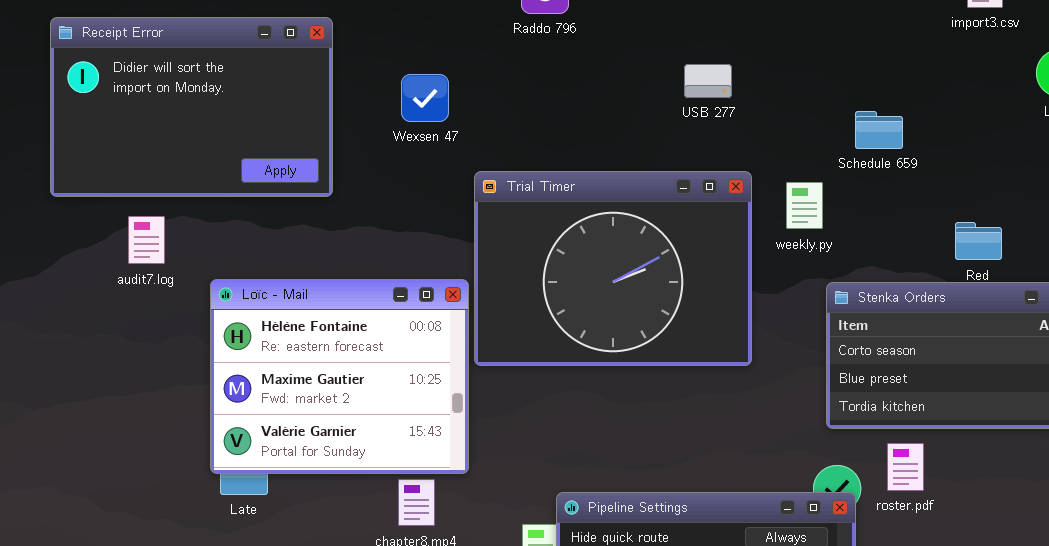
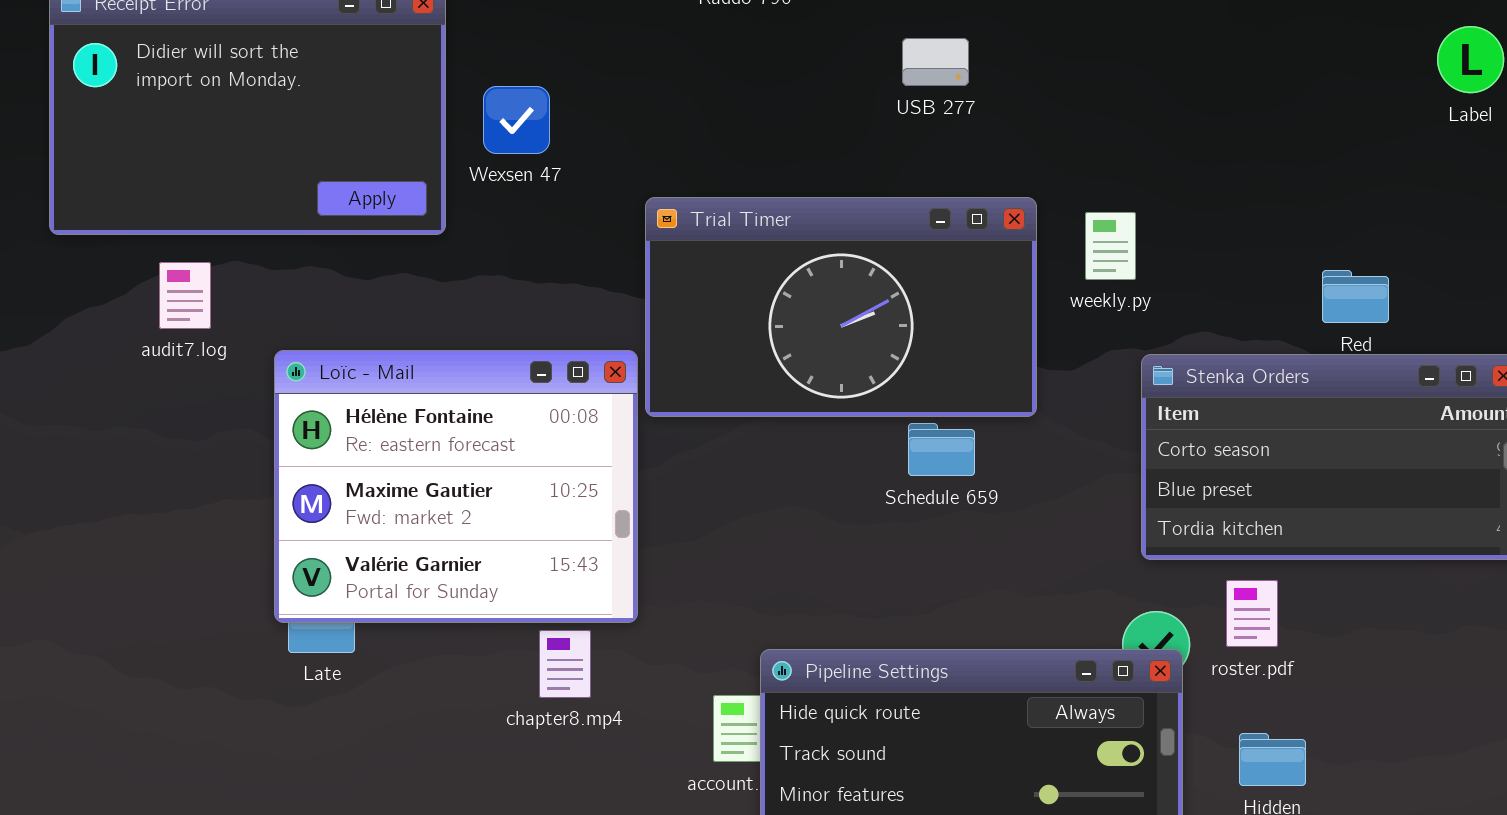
USB 277: [684,64,732,98] -> [902,38,969,86], moved
Wexsen 47: [401,74,449,122] -> [483,86,550,154], moved
Schedule 659: [855,111,903,149] -> [908,423,975,476], moved
Trial Timer: [474,171,752,366] -> [645,197,1037,417], resized

